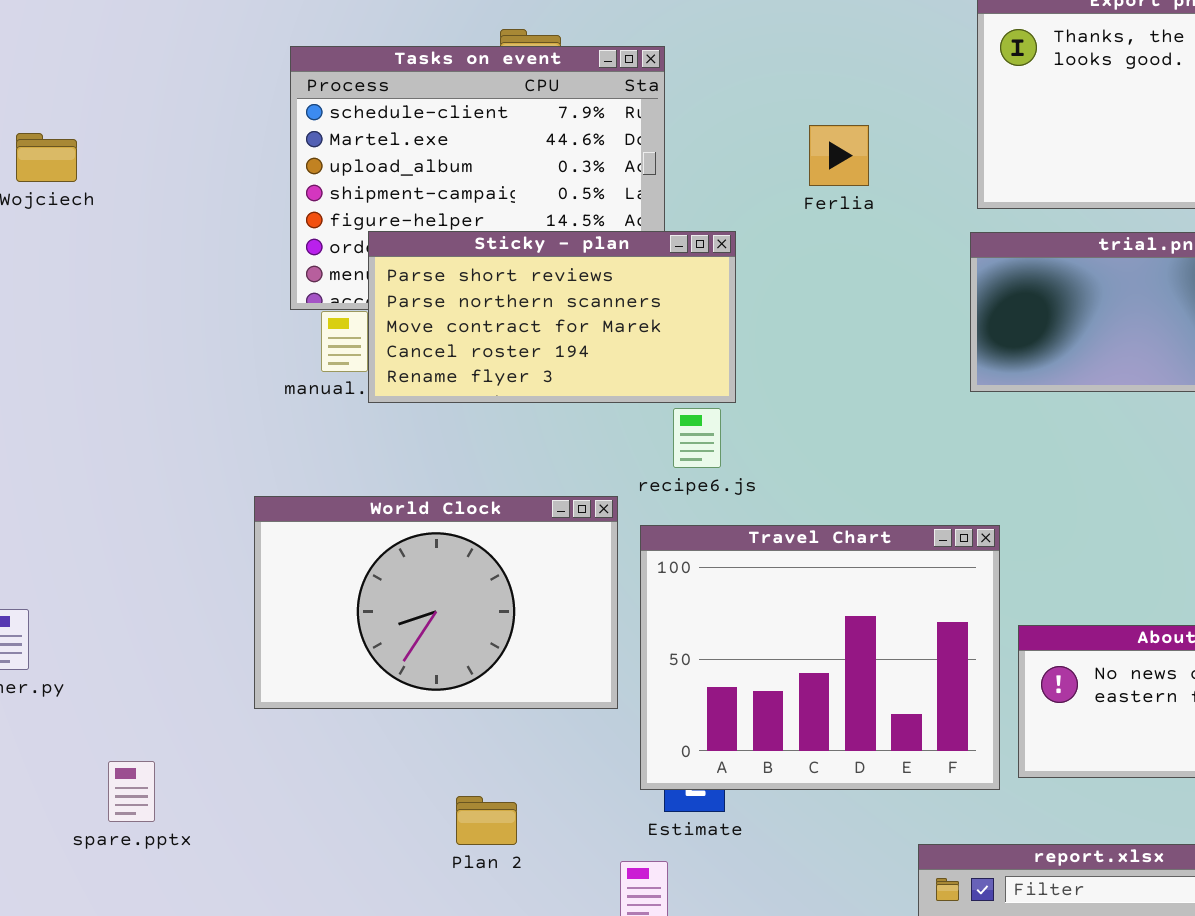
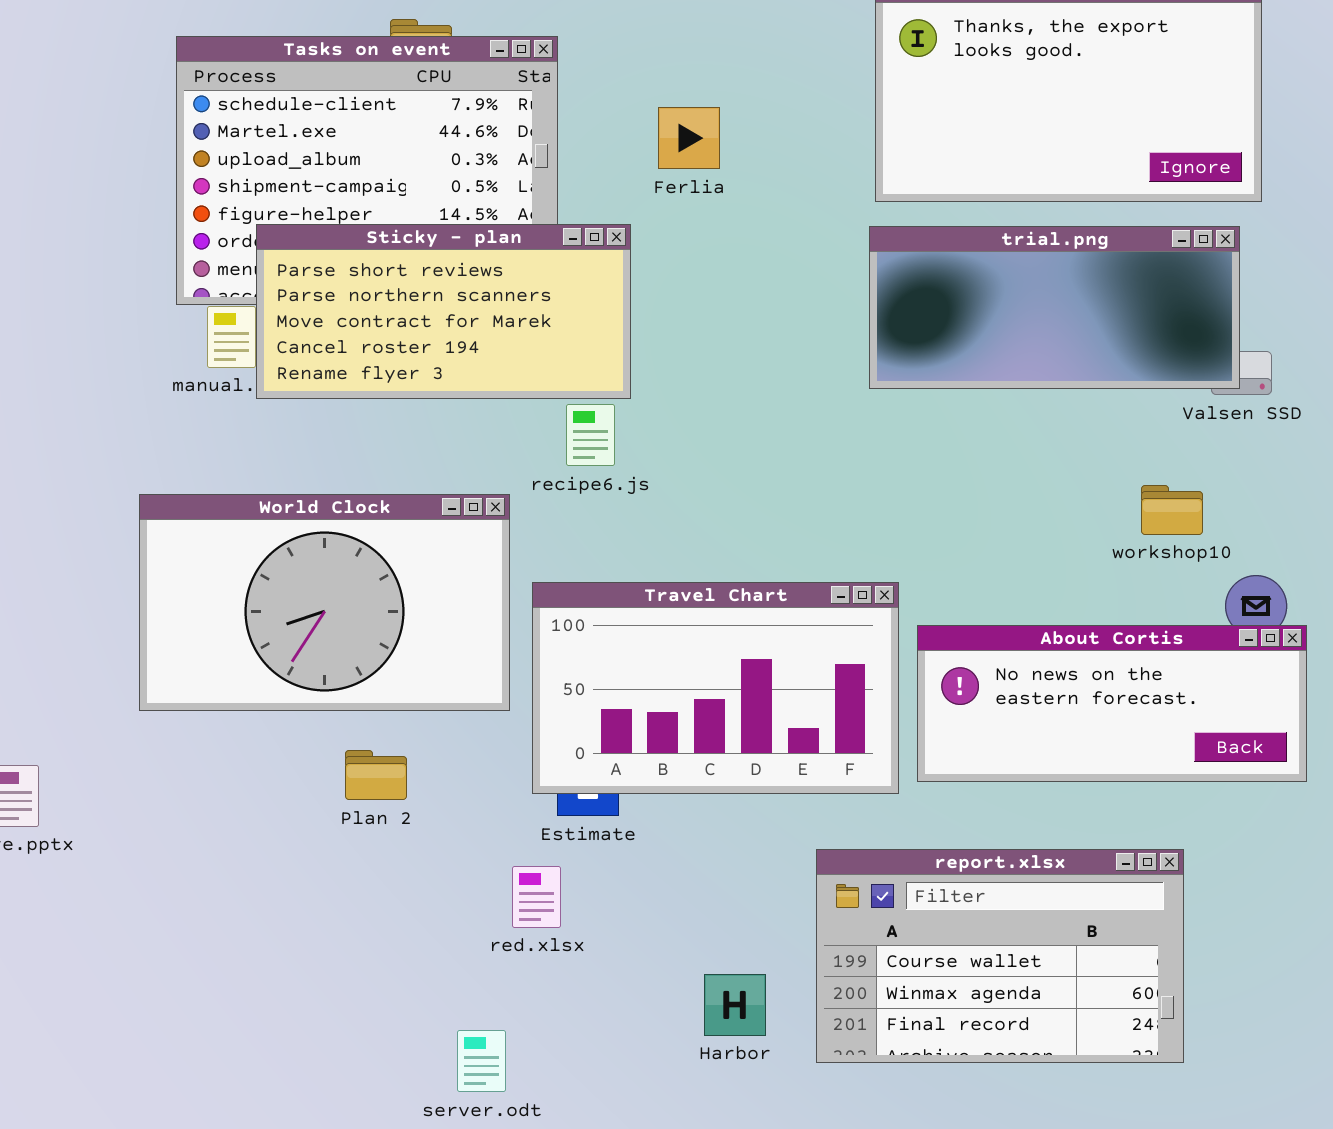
Ferlia: [809,125,869,186] -> [658,107,720,169], moved
Travel Chart: [640,525,1000,790] -> [532,582,899,794], resized
Plan 2: [456,796,517,845] -> [345,750,407,800], moved

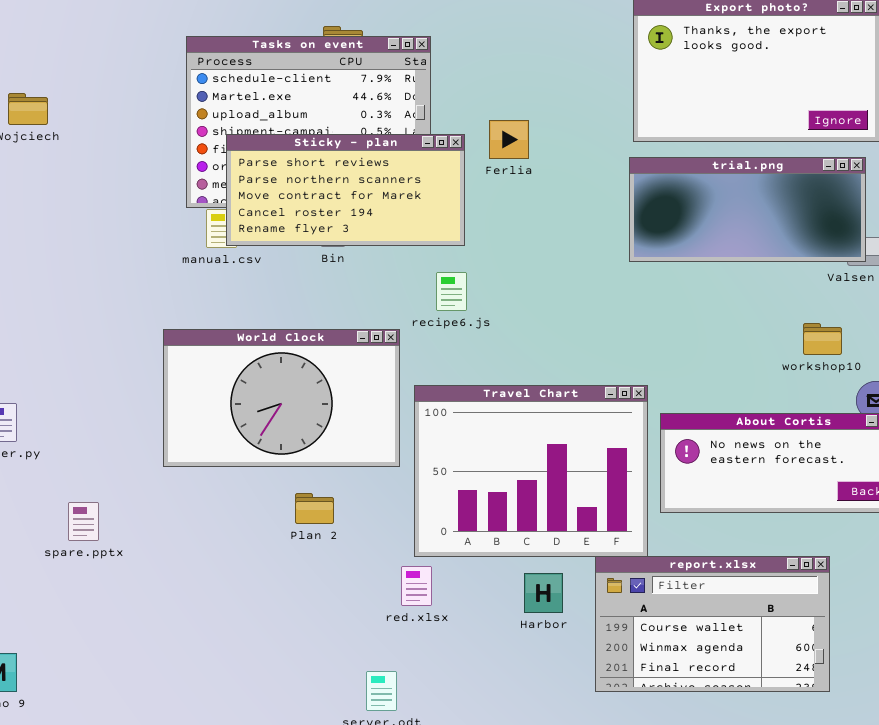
Ferlia: [658,107,720,169] -> [489,120,529,159], moved
Sticky - plan: [256,224,631,399] -> [226,134,465,246], moved
Travel Chart: [532,582,899,794] -> [414,385,648,557], resized
Harbor: [704,974,766,1036] -> [524,573,563,613], moved

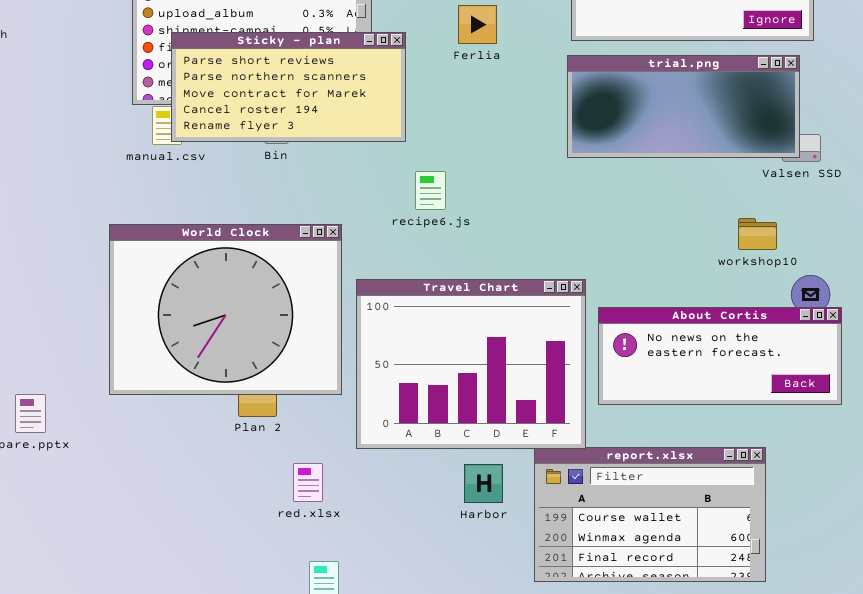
Ferlia: [489,120,529,159] -> [458,5,497,44], moved
recipe6.js: [436,272,467,311] -> [415,171,446,210], moved
World Clock: [163,329,400,467] -> [109,224,342,395], resized
red.xlsx: [401,566,432,606] -> [293,463,323,502], moved

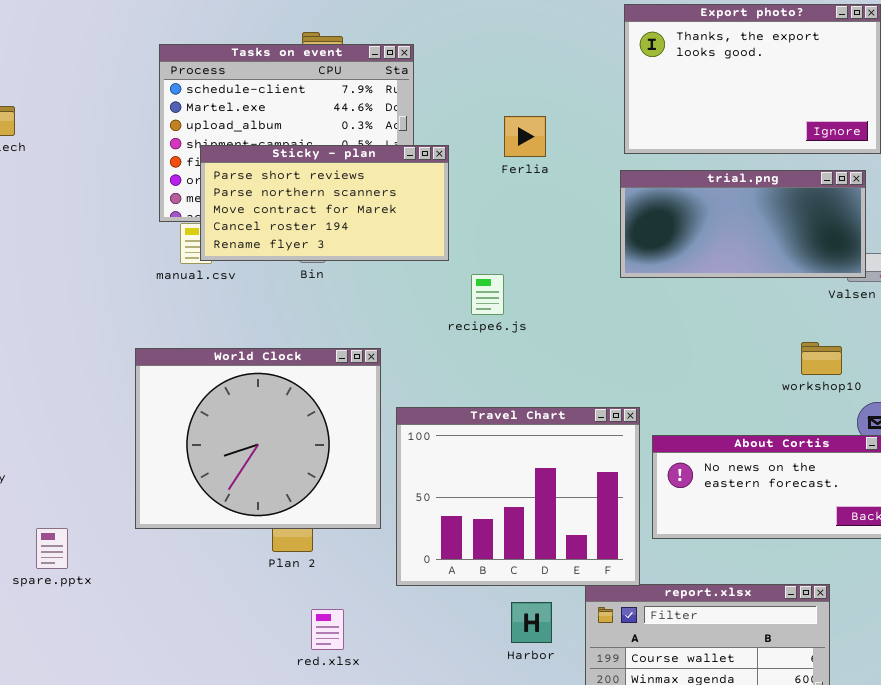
recipe6.js: [415,171,446,210] -> [471,274,504,315], moved
red.xlsx: [293,463,323,502] -> [311,609,344,650], moved

